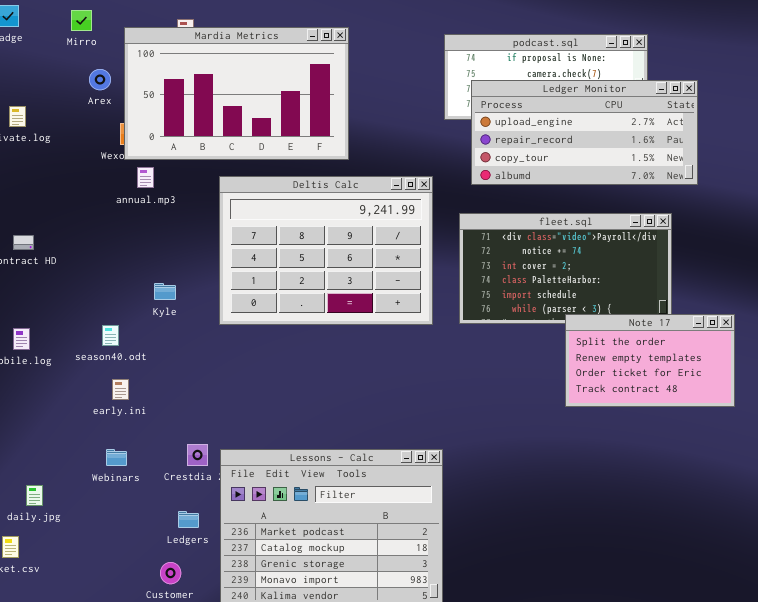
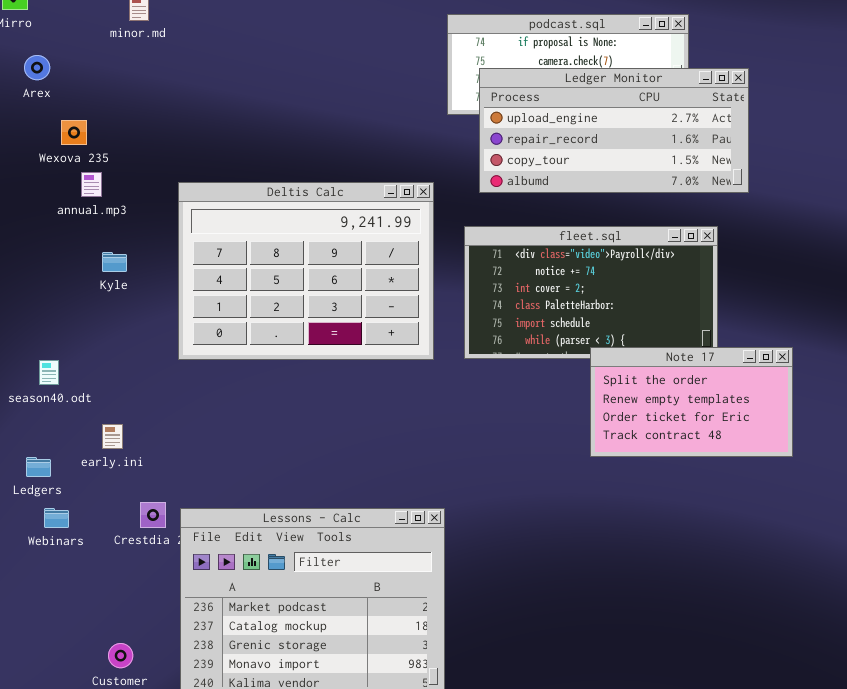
Mardia Metrics: [124,27,349,160] -> none, closed
Kyle: [154,283,176,300] -> [102,252,127,272], moved
early.ini: [112,379,129,400] -> [102,424,123,449], moved
Ledgers: [178,511,199,528] -> [26,457,51,477], moved

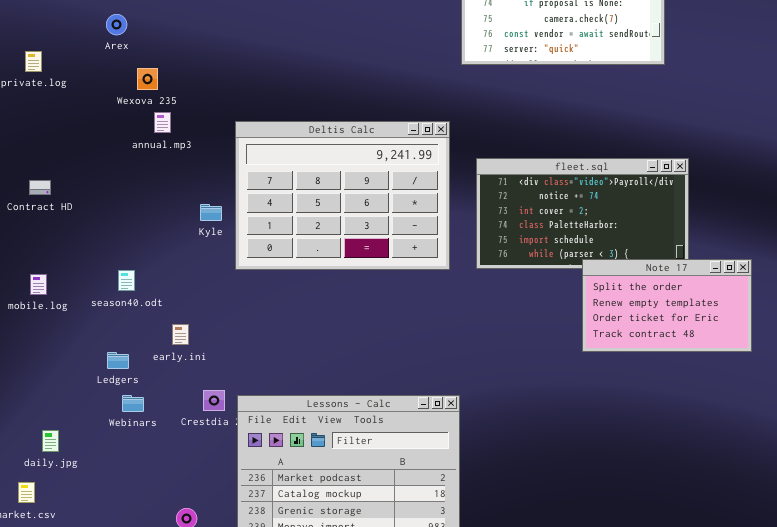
Ledger Monitor: [479,68,749,193] -> none, closed
Kyle: [102,252,127,272] -> [200,204,222,221], moved

